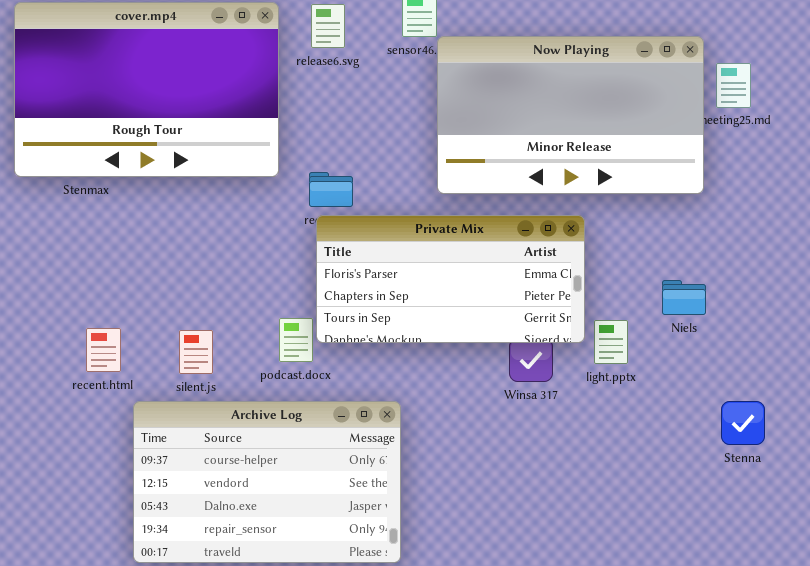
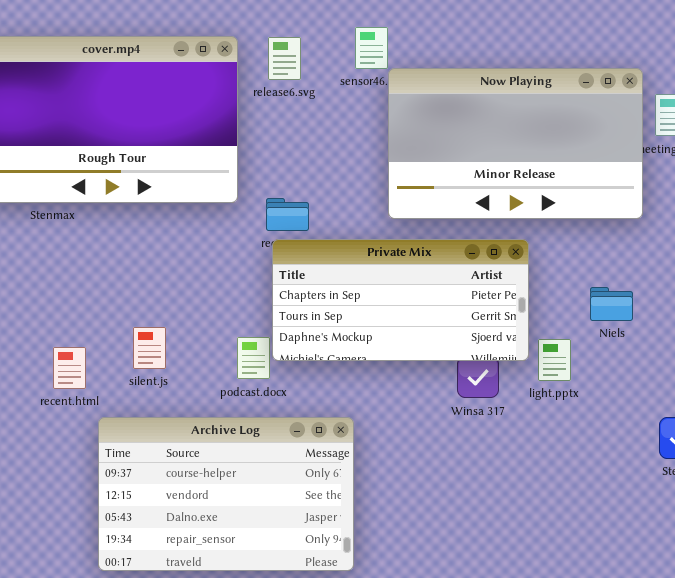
Private Mix: [316,215,585,343] -> [272,239,529,361], scrolled down 1 row
Niels: [662,280,706,315] -> [590,287,633,321], moved
silent.js: [179,330,213,374] -> [133,327,166,369], moved

